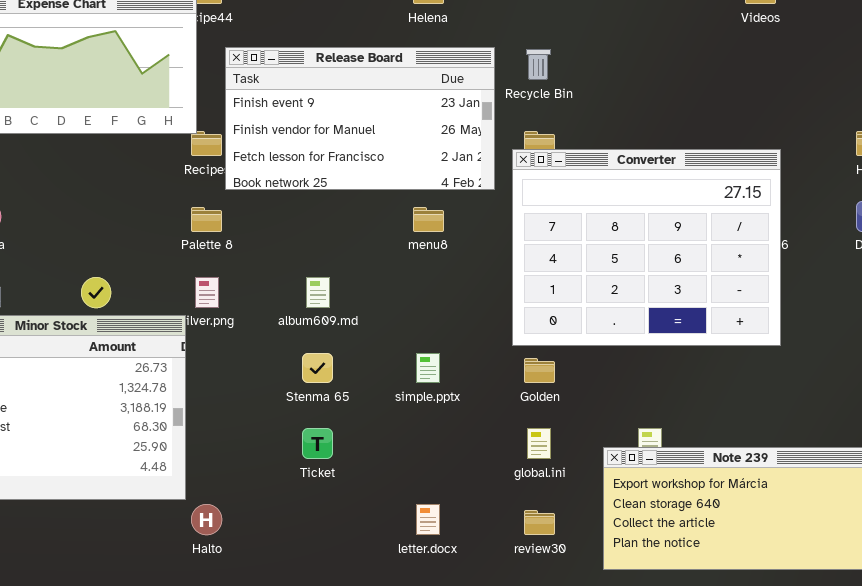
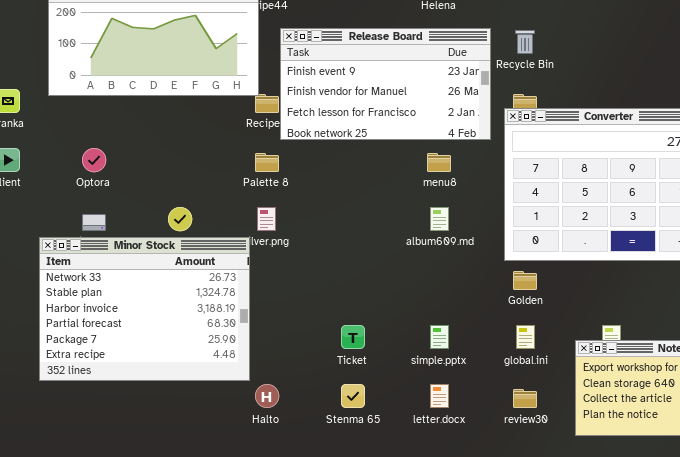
album609.md: [306,277,330,308] -> [430,207,449,231], moved
Stenma 65: [302,353,333,383] -> [341,384,365,408], moved
simple.pptx: [416,353,440,383] -> [430,325,449,349], moved

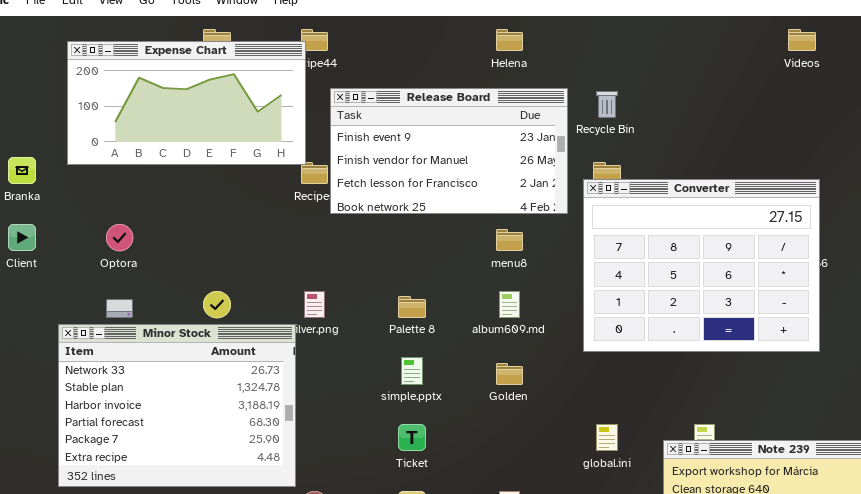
Palette 8: [255,153,279,172] -> [398,296,426,318], moved
Golden: [513,271,537,290] -> [496,363,523,385], moved
simple.pptx: [430,325,449,349] -> [401,357,423,385], moved

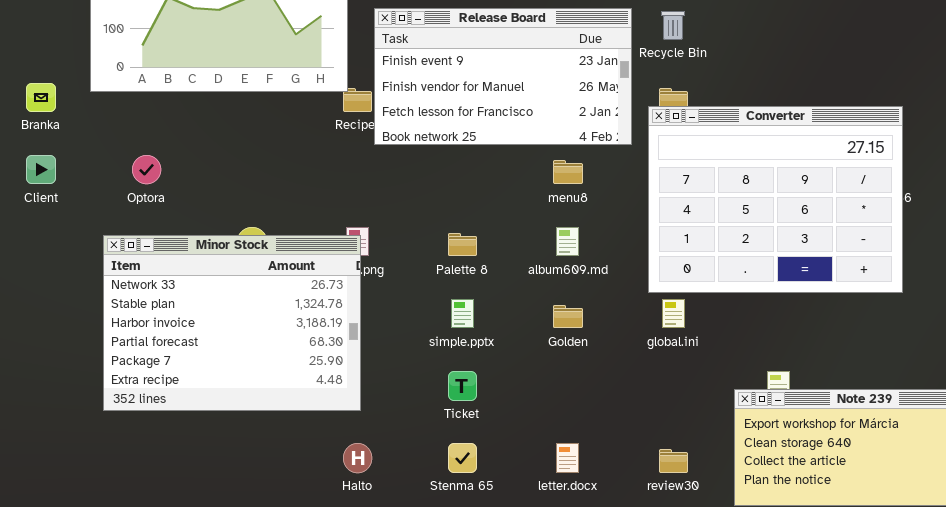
Minor Stock: [58,324,296,487] -> [103,235,361,411], moved
global.ini: [596,424,618,451] -> [662,299,685,328], moved

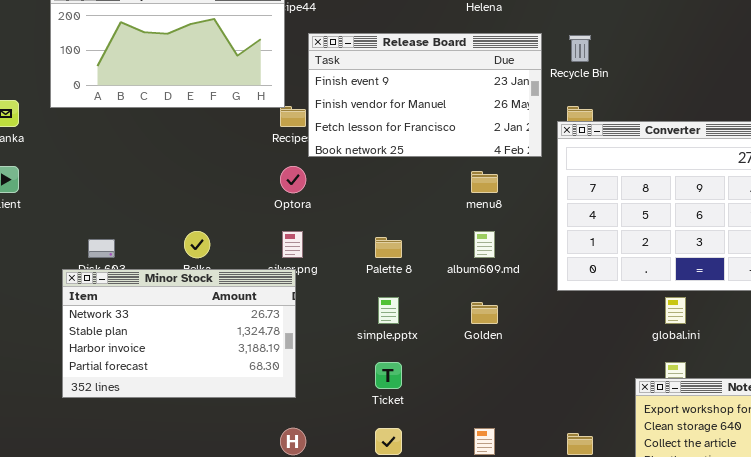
Optora: [132,155,161,184] -> [280,166,306,193], moved
Minor Stock: [103,235,361,411] -> [62,269,296,398], resized
global.ini: [662,299,685,328] -> [665,297,686,324], moved

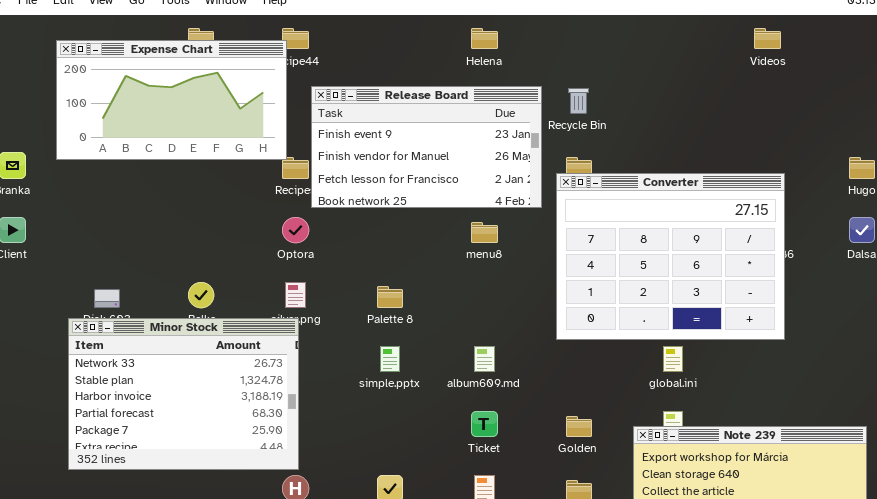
album609.md: [474,231,495,258] -> [474,346,495,372], moved
Minor Stock: [62,269,296,398] -> [68,318,299,470], resized
Golden: [471,302,498,324] -> [566,416,592,437], moved
Ticket: [375,362,402,389] -> [471,411,498,437], moved

